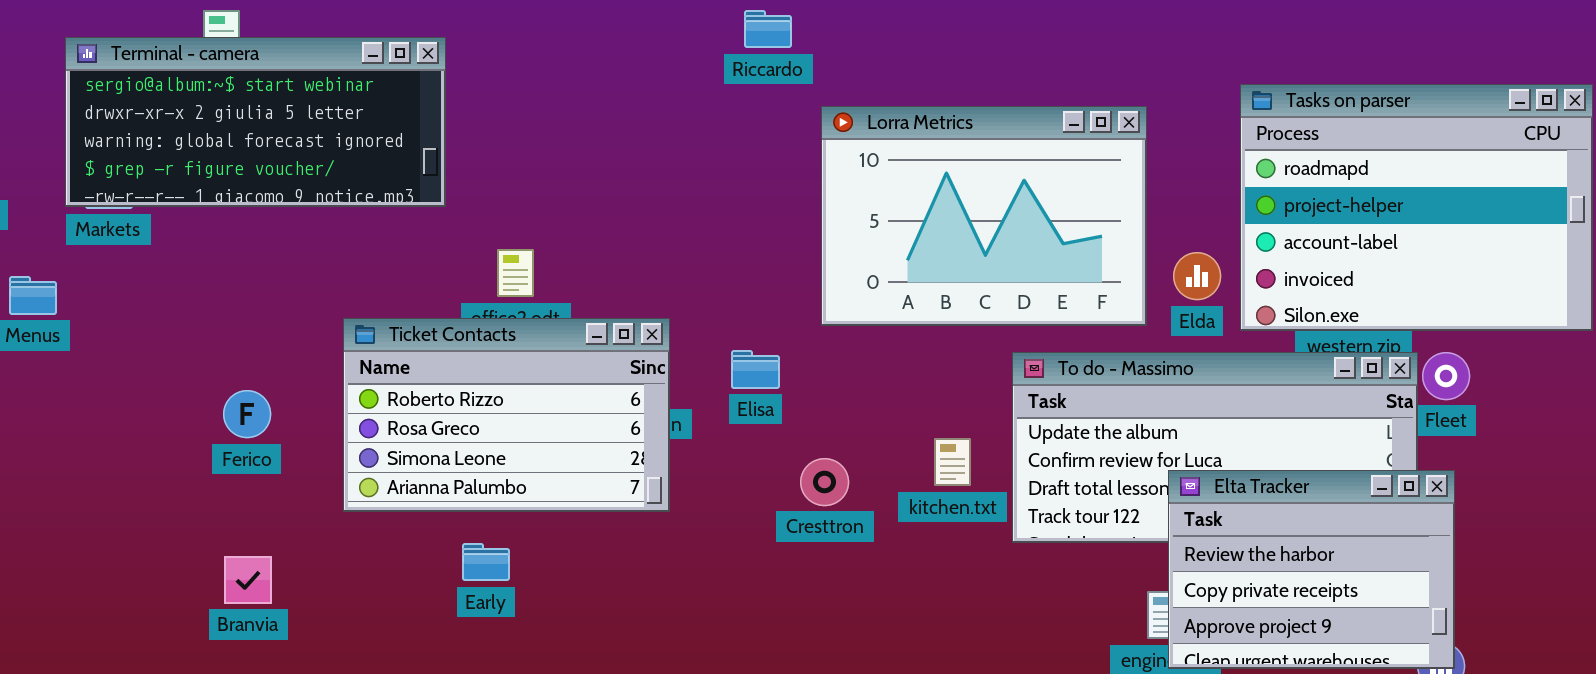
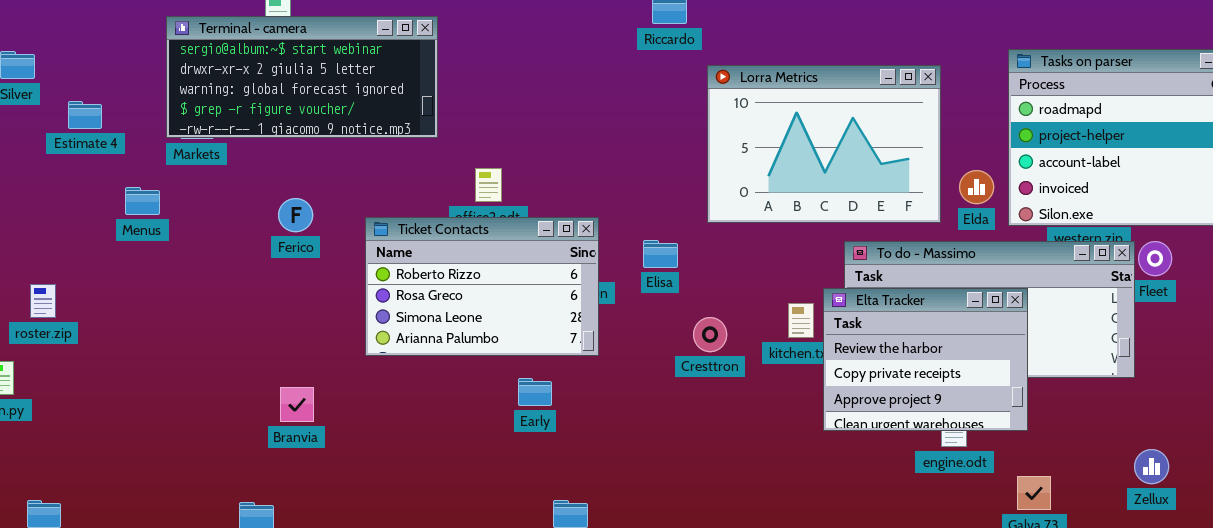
Ferico: [223,390,271,438] -> [278,198,313,232], moved
Elta Tracker: [1168,470,1455,669] -> [823,288,1028,431], moved
Early: [462,543,510,581] -> [518,378,552,406], moved

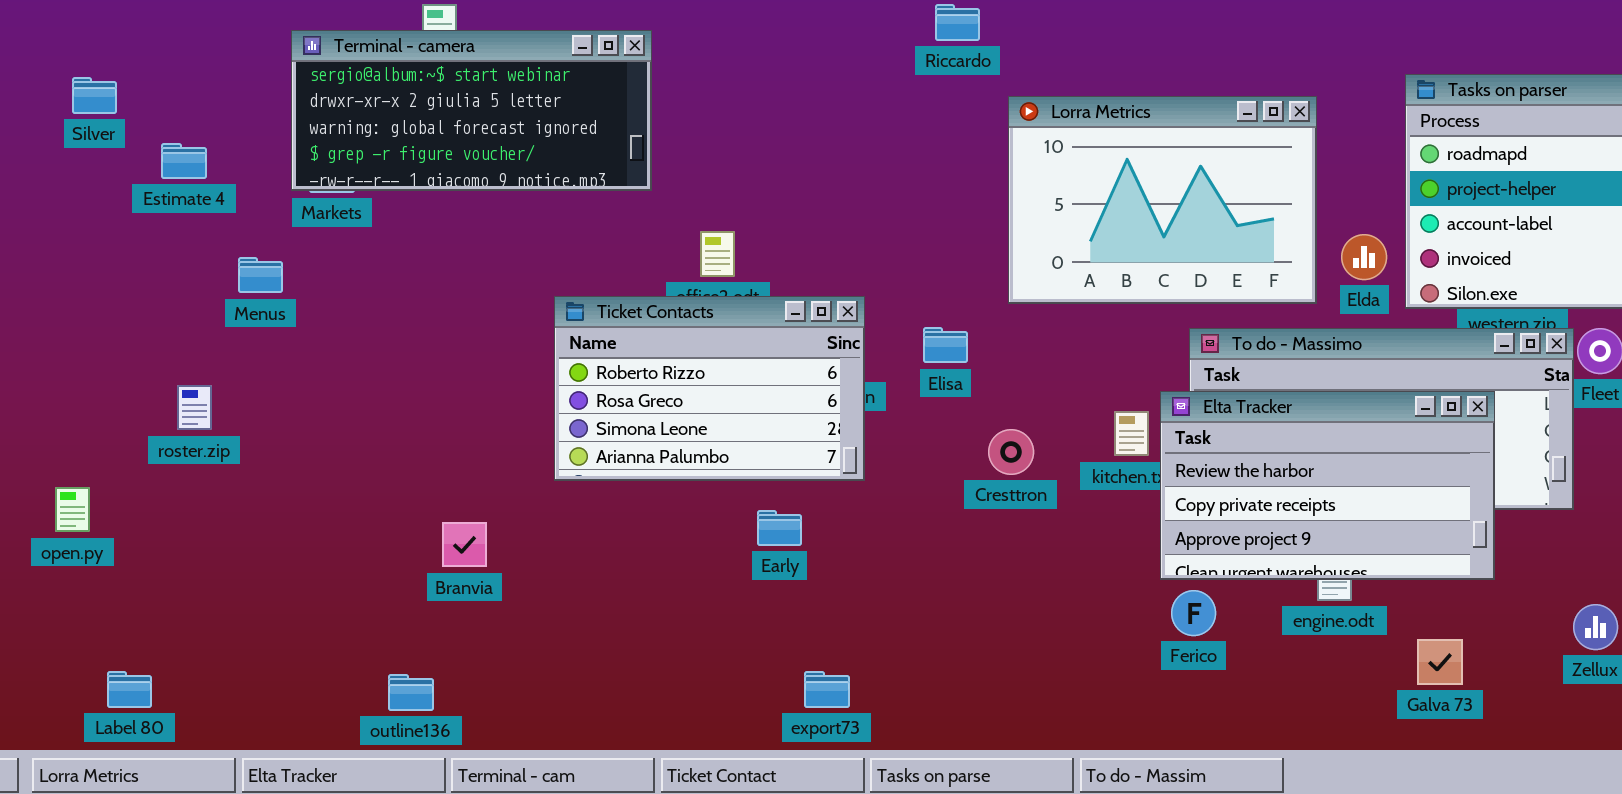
Ferico: [278,198,313,232] -> [1171,590,1216,636], moved
roster.zip: [30,284,56,318] -> [177,385,212,430], moved
Elta Tracker: [823,288,1028,431] -> [1160,391,1495,580], resized

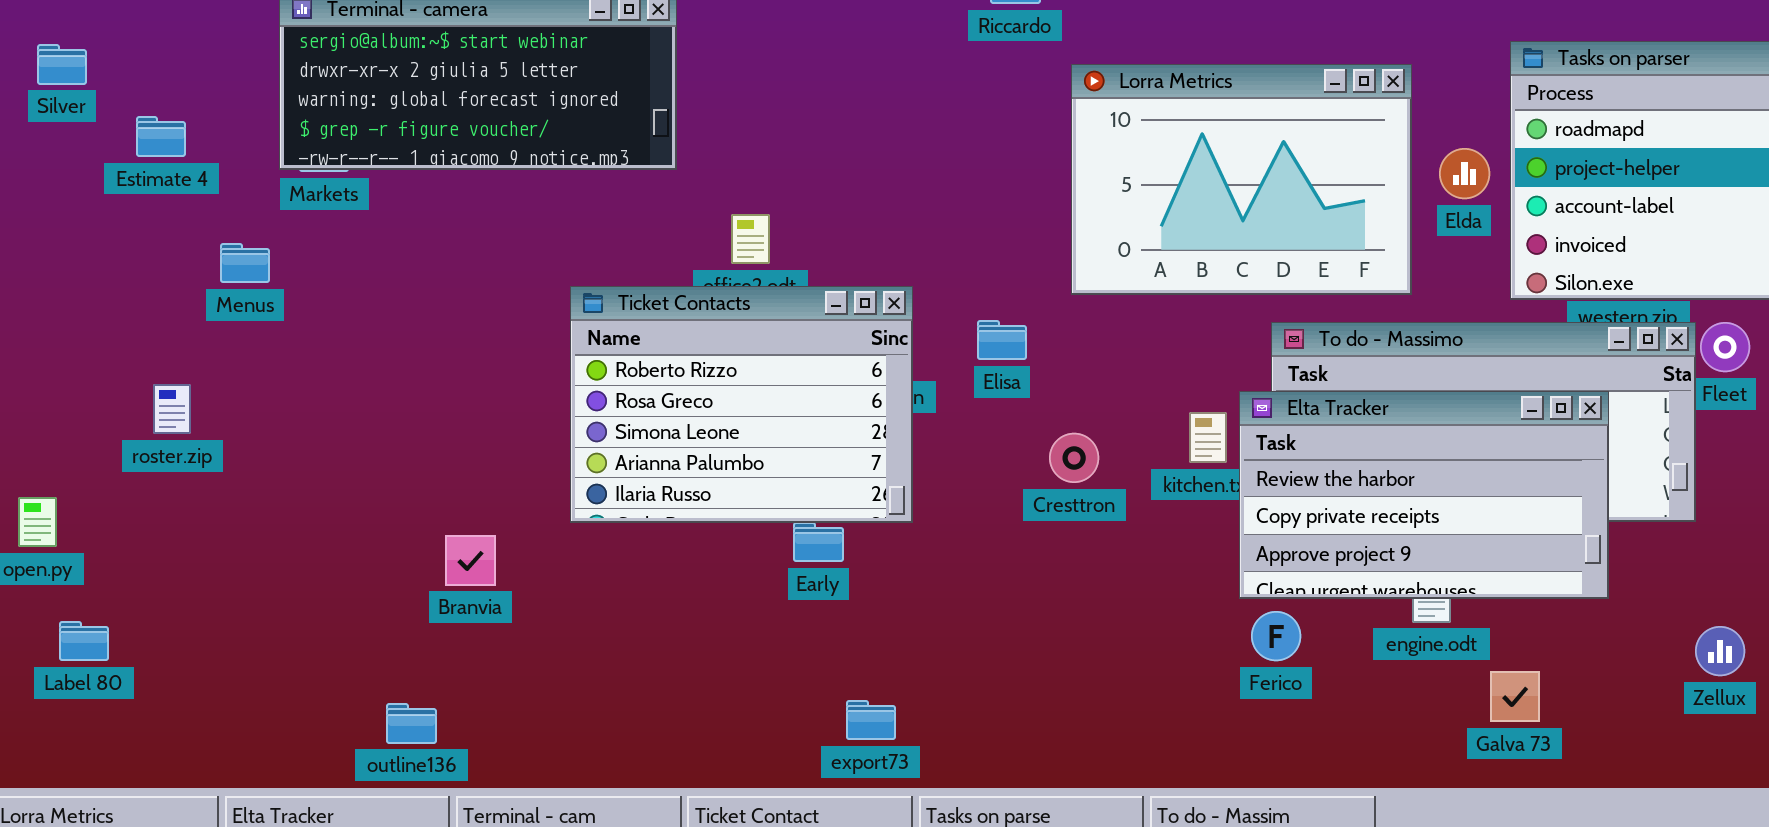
Elda: [1341,234,1387,280] -> [1439,148,1490,199], moved
Ticket Contacts: [554,296,865,481] -> [570,286,913,523], resized
Galva 73: [1417,639,1463,685] -> [1490,671,1540,722], moved
Label 80: [107,671,152,708] -> [59,621,109,661], moved

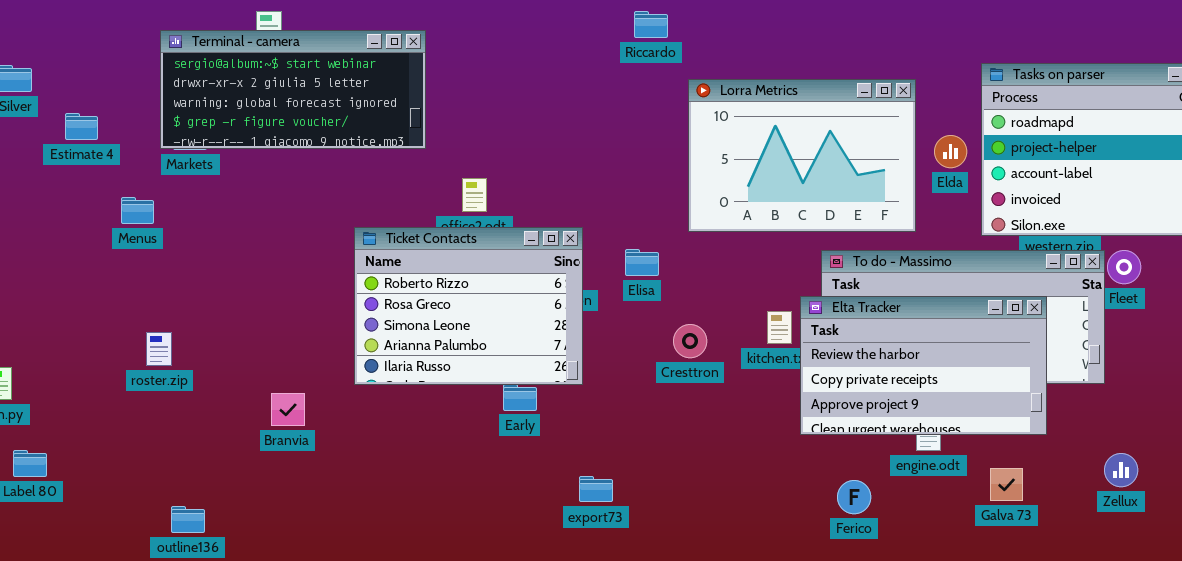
roster.zip: [153,384,191,434] -> [146,332,172,366], moved
Ferico: [1251,611,1301,661] -> [837,480,871,514], moved
Galva 73: [1490,671,1540,722] -> [990,468,1023,501], moved
export73: [846,700,896,740] -> [579,476,613,502], moved
outline136: [386,703,437,744] -> [171,506,205,533], moved

